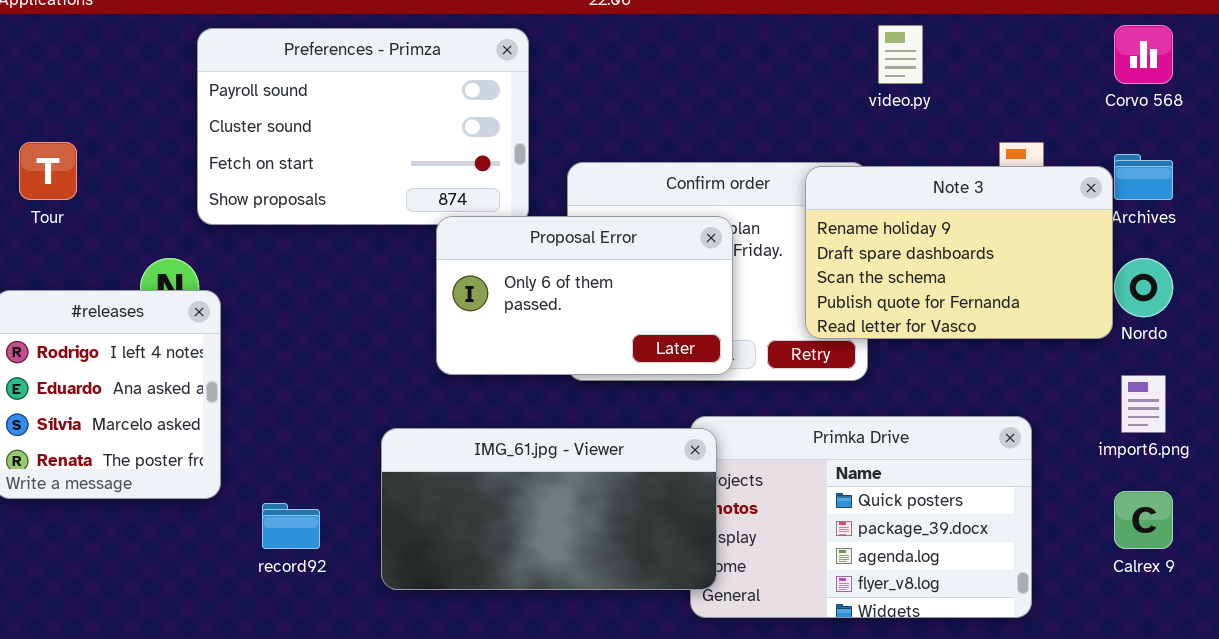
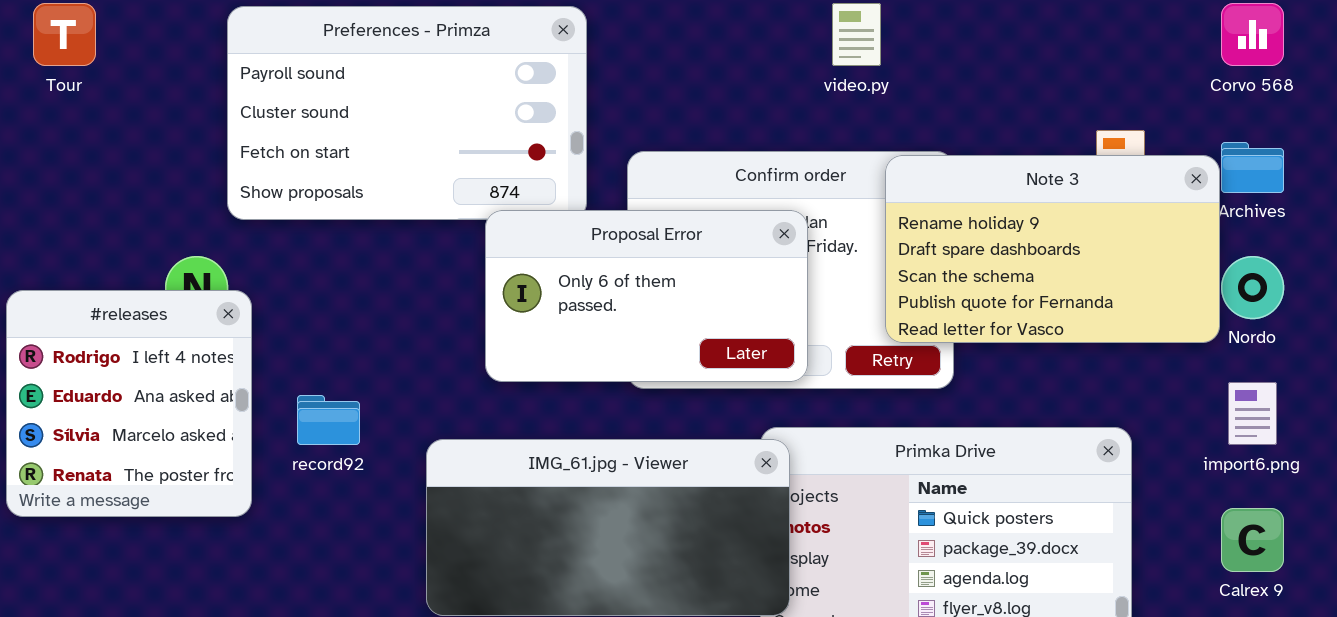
video.py: [878,25,923,84] -> [832,3,881,66], moved
Tour: [19,142,77,200] -> [33,3,96,66], moved
record92: [262,503,320,549] -> [297,395,360,445], moved

